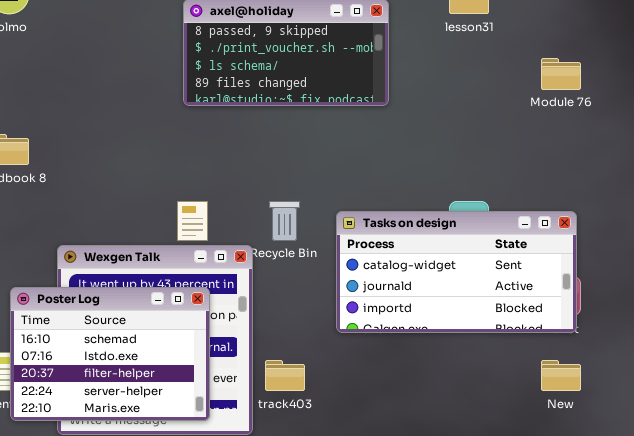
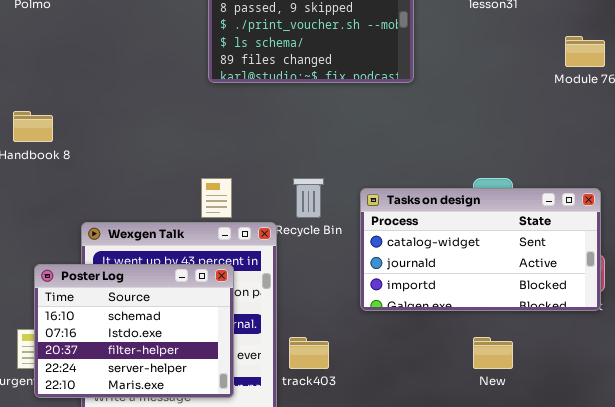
New: [541,360,581,391] -> [473,337,513,369], moved

